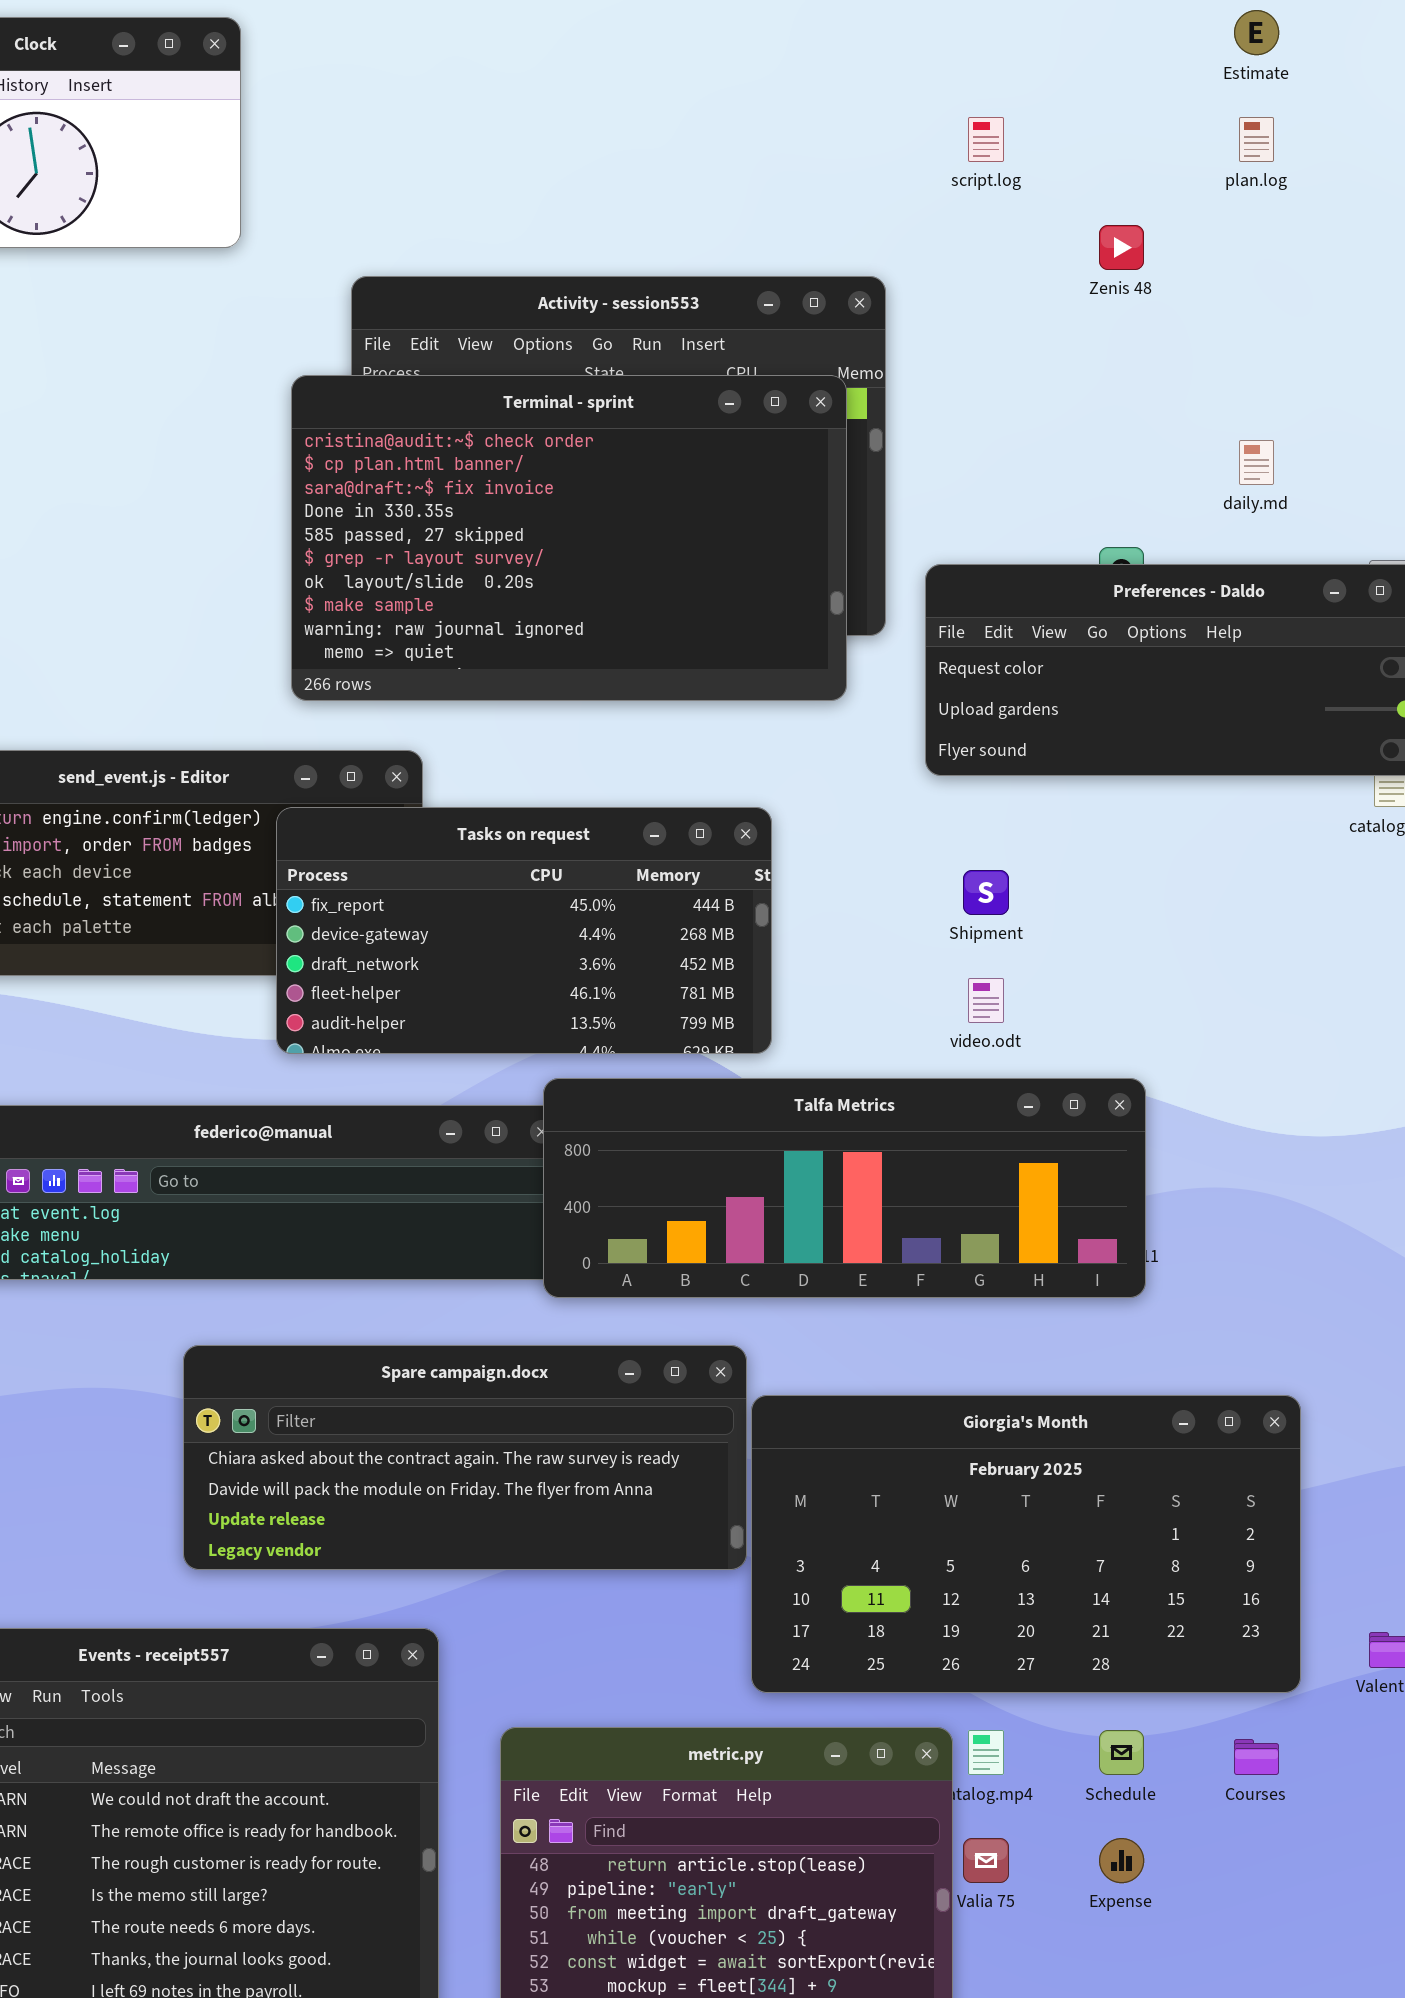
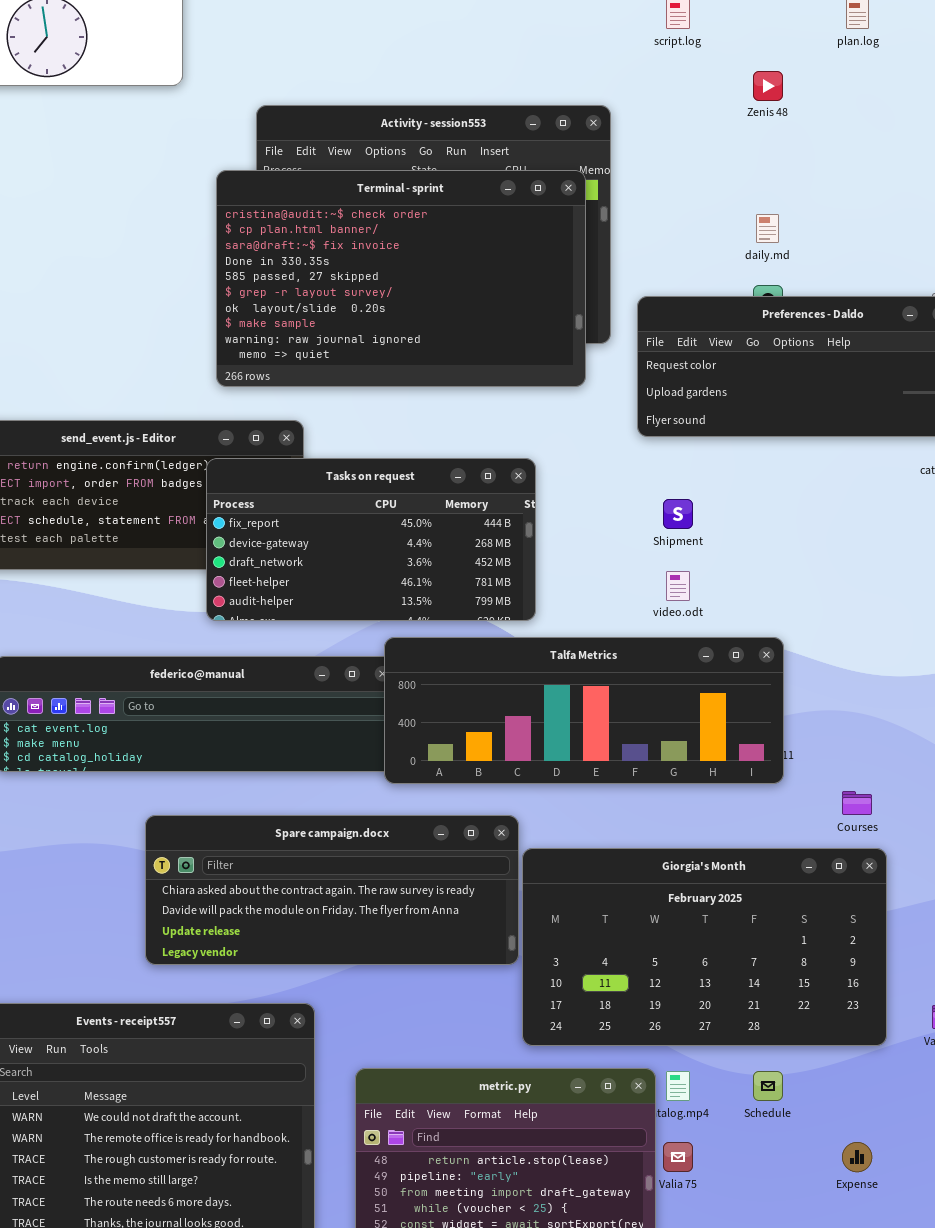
daily.md: [1239,440,1274,485] -> [756,214,779,243], moved
Courses: [1234,1739,1279,1775] -> [842,791,872,815], moved
Expense: [1099,1838,1144,1883] -> [842,1142,872,1172], moved

